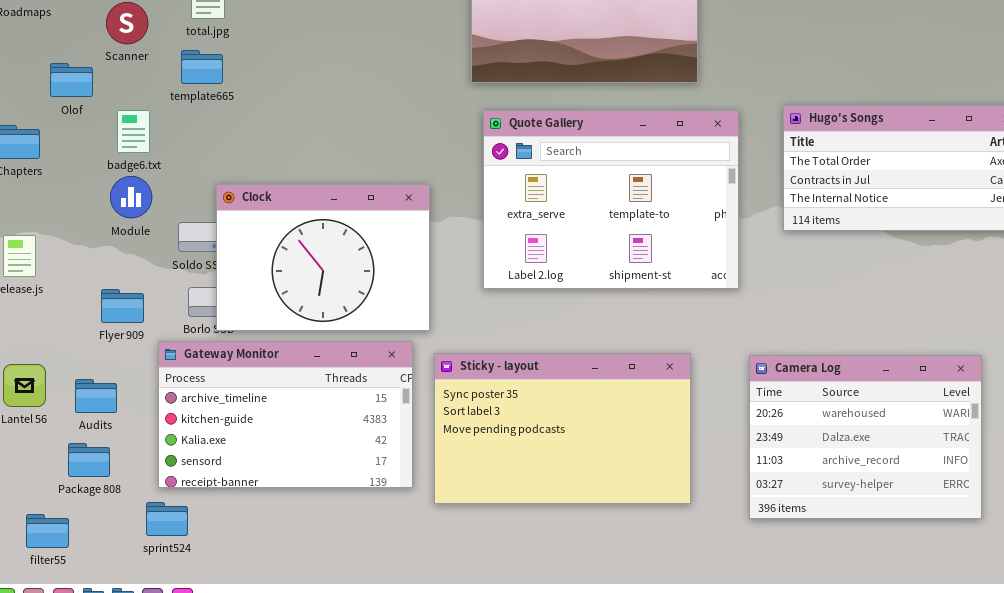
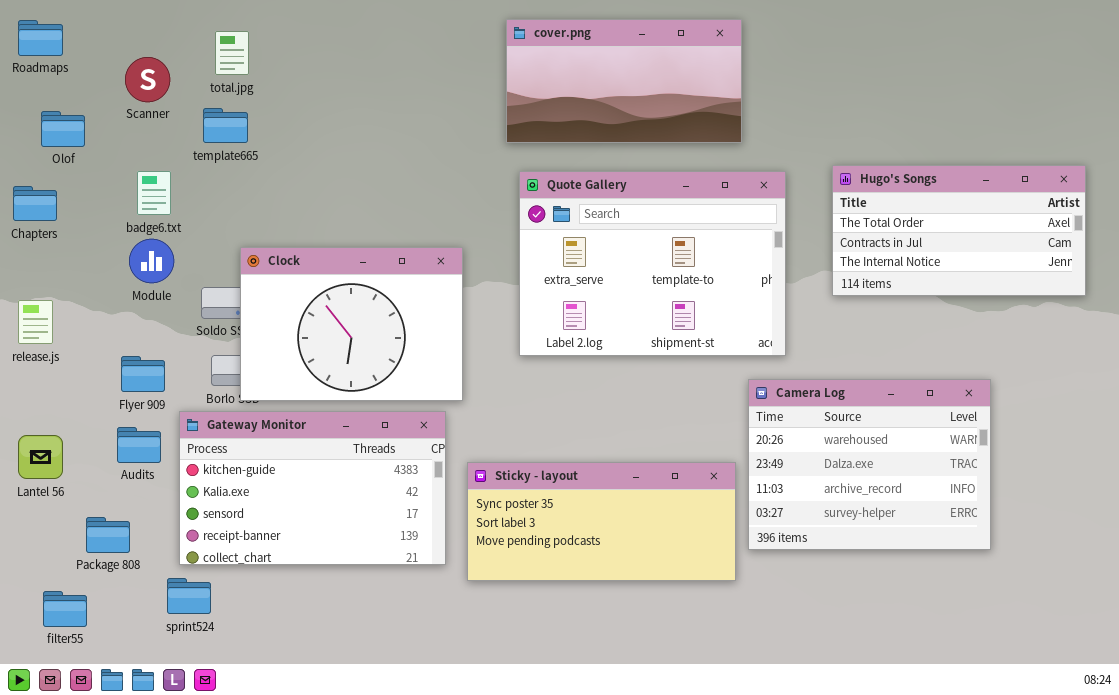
Olof: [50,63,93,97] -> [41,111,85,147], moved
Gateway Monitor: [158,341,413,488] -> [179,411,446,565], scrolled down 1 row
Sticky - layout: [434,353,691,504] -> [467,462,736,581], resized
Camera Log: [749,355,982,519] -> [748,379,991,550], moved
Audits: [75,379,117,413] -> [117,427,161,463], moved

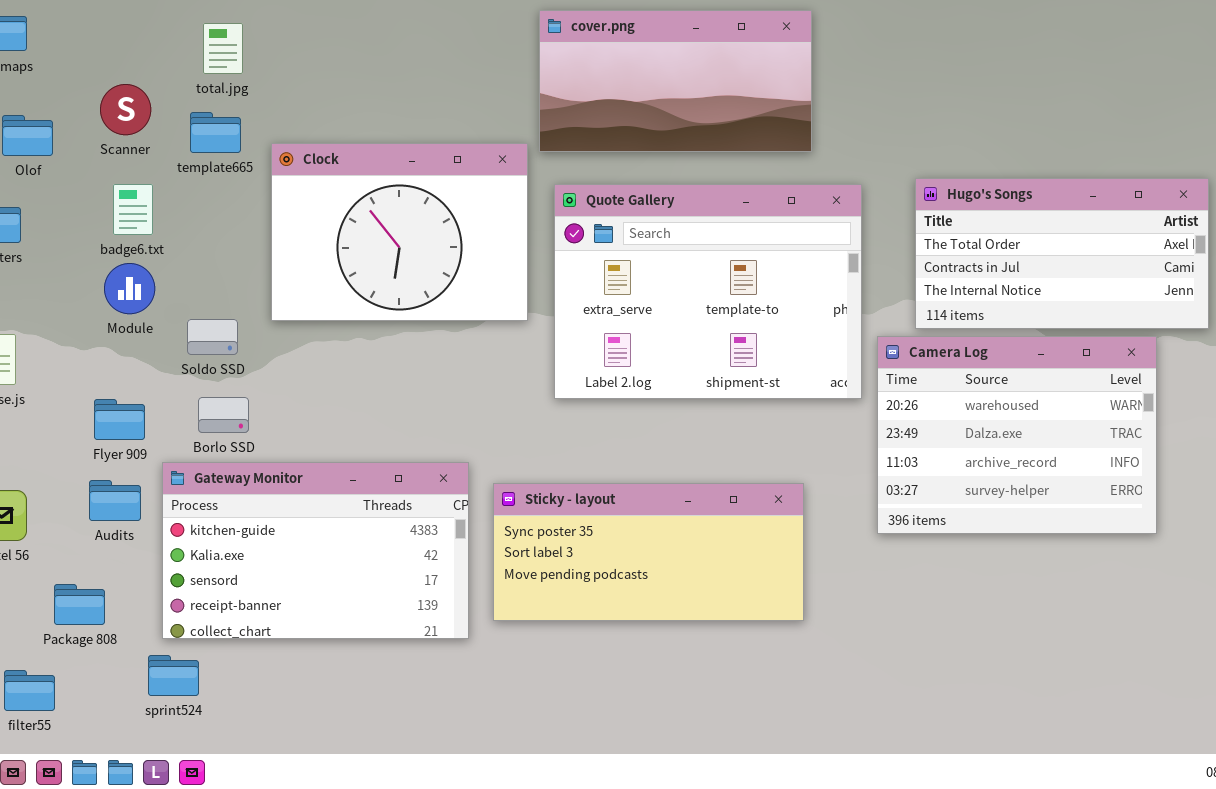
Scanner: [125,57,170,102] -> [100,84,151,135], moved
Clock: [240,247,463,401] -> [271,143,528,321], moved
Camera Log: [748,379,991,550] -> [877,336,1157,534], moved
Sticky - layout: [467,462,736,581] -> [493,483,804,621], moved

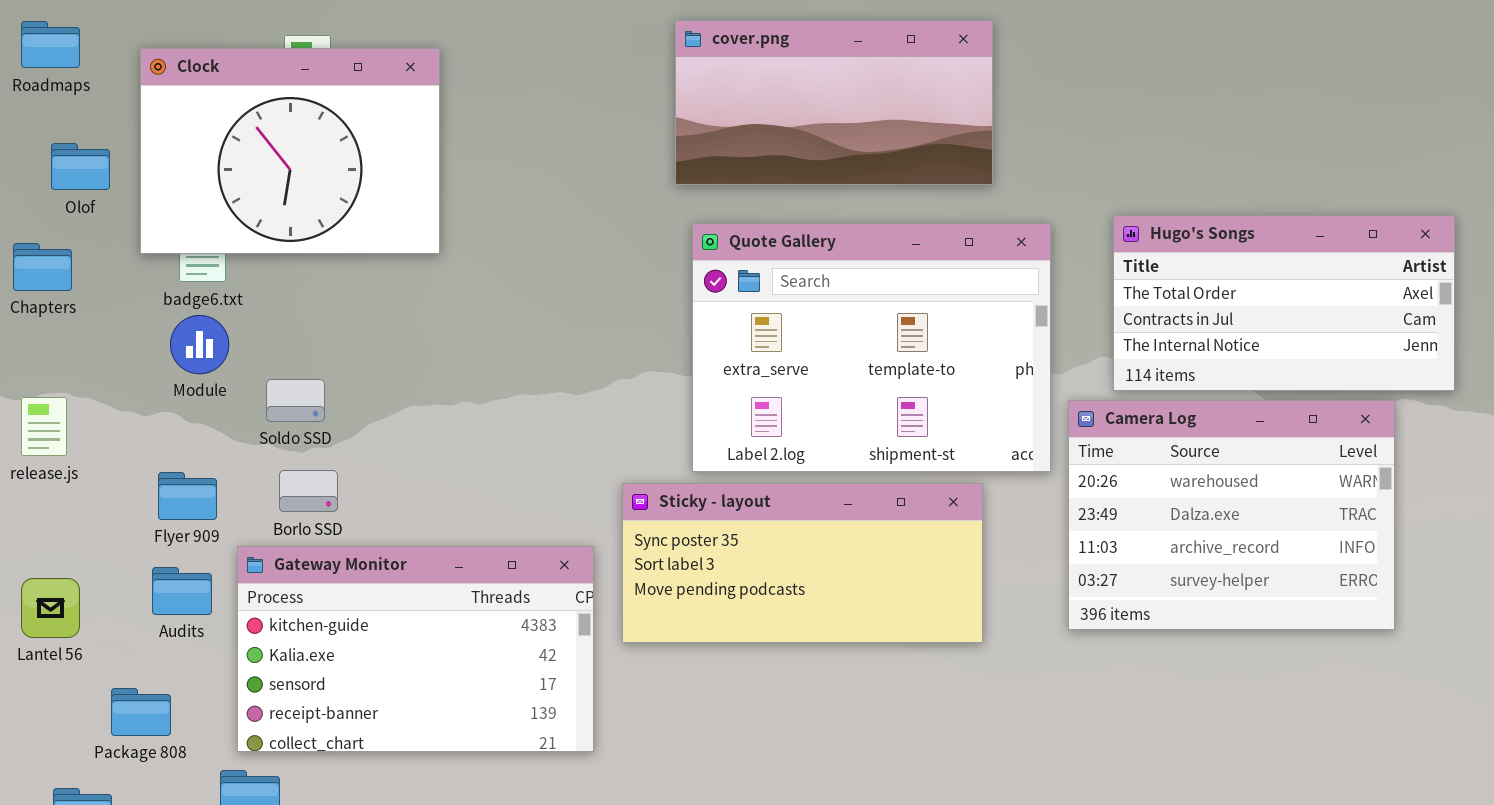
Clock: [271,143,528,321] -> [140,48,440,254], moved
Sticky - layout: [493,483,804,621] -> [622,483,983,643], moved

